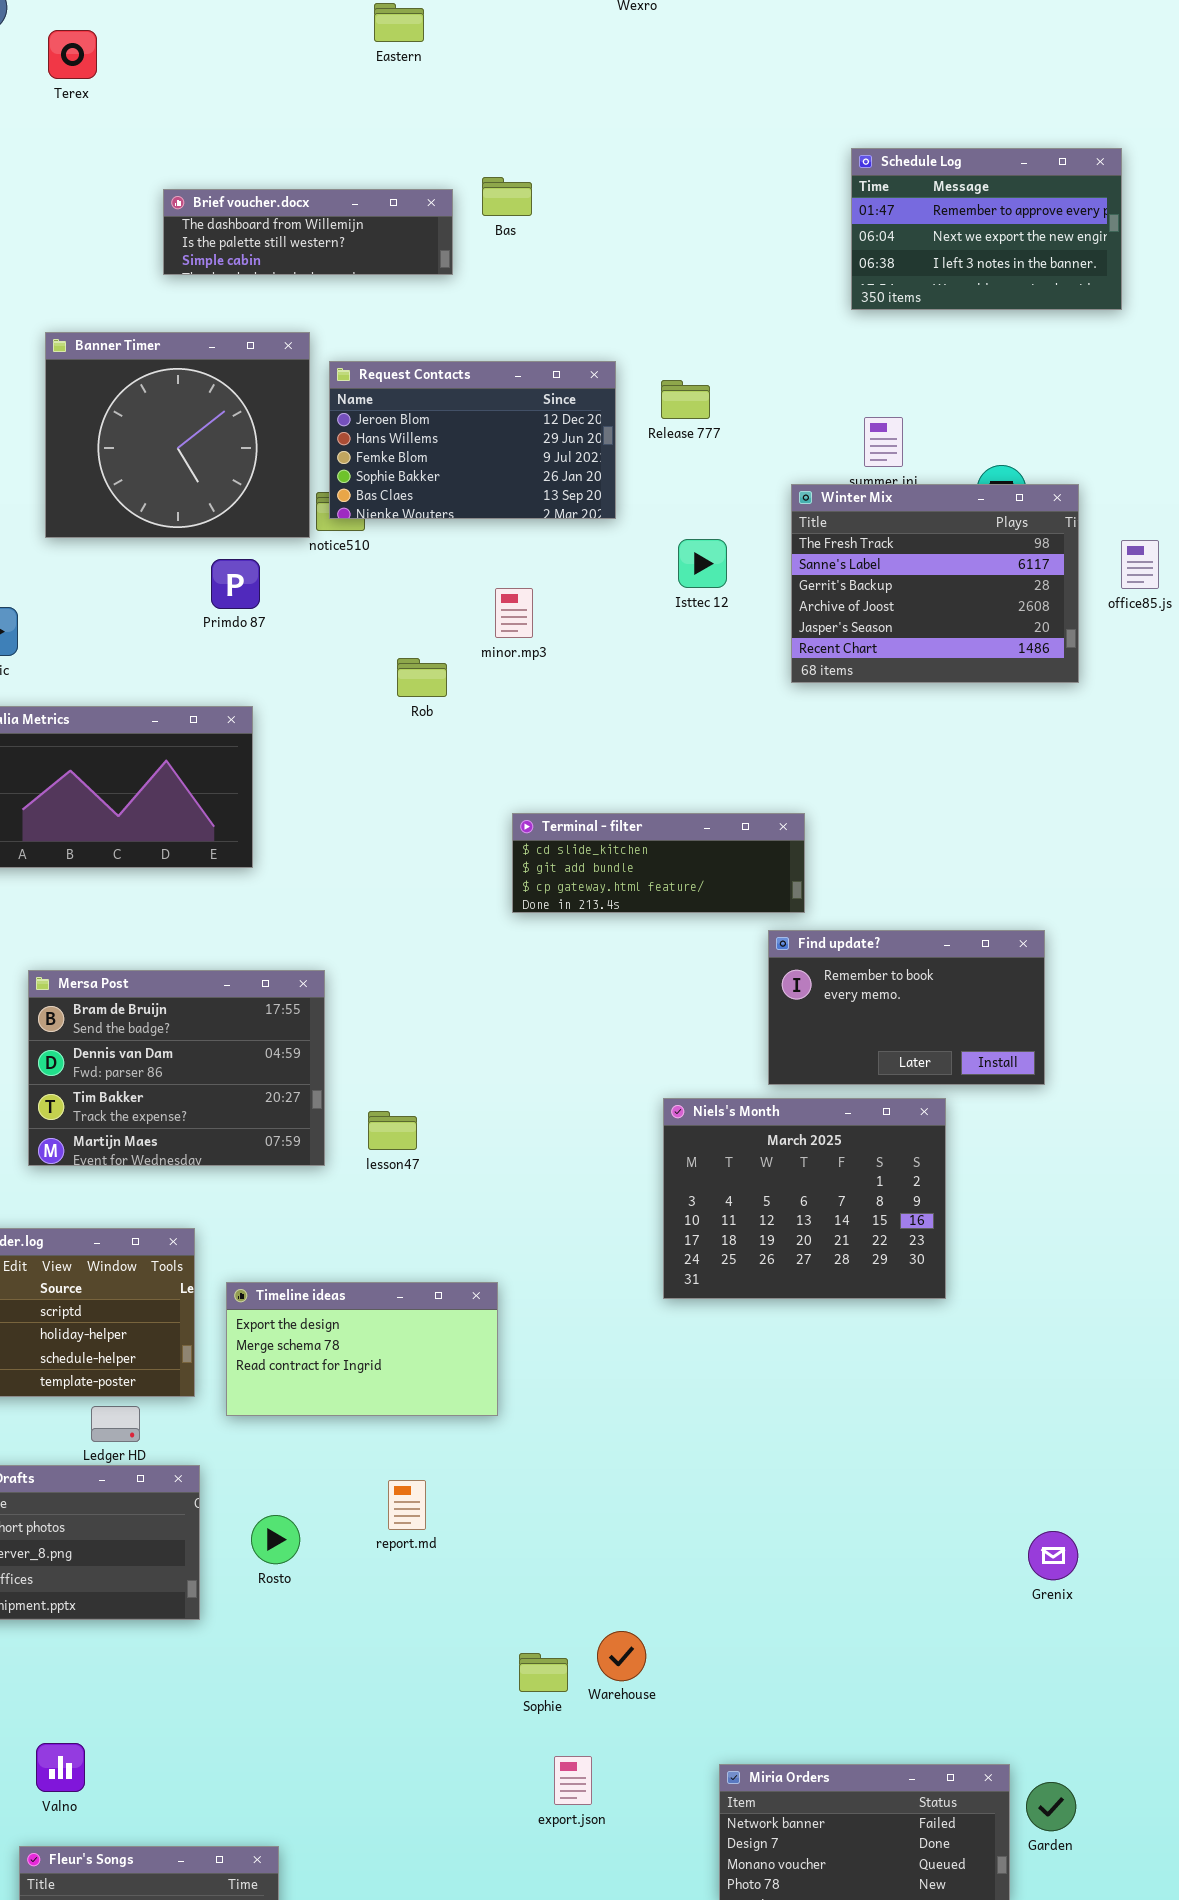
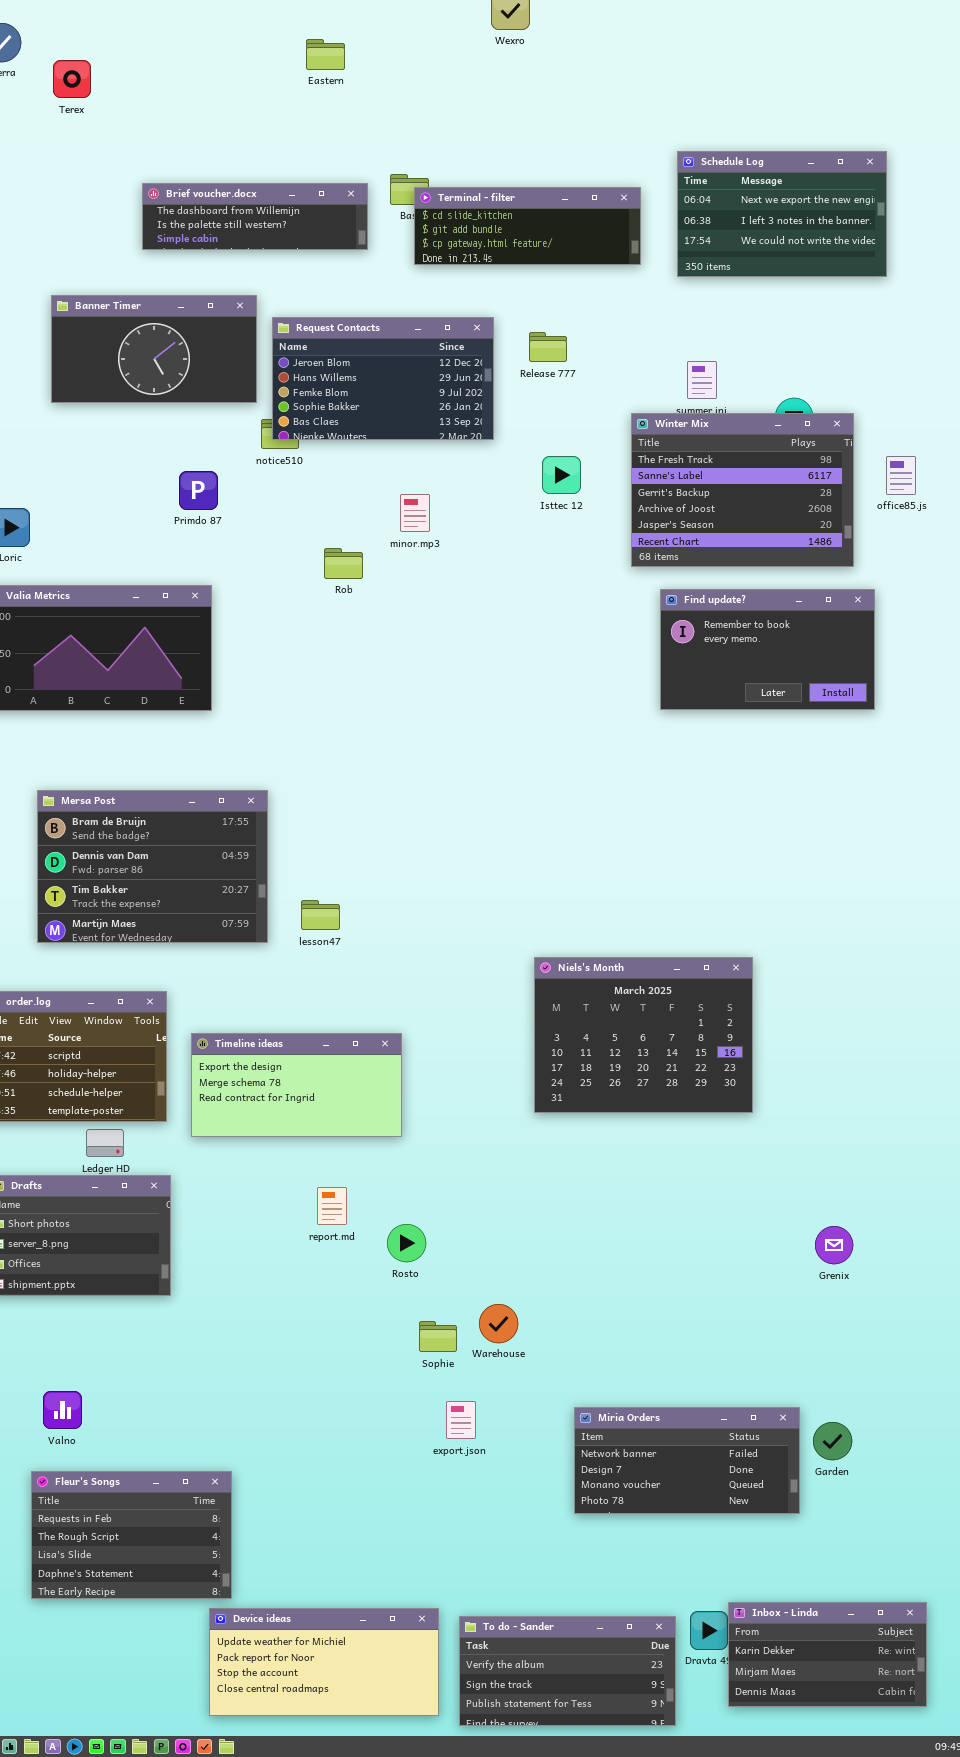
Schedule Log: [851,148,1122,310] -> [677,151,887,277], scrolled down 1 row
Banner Timer: [45,332,310,538] -> [51,295,257,403], resized
Terminal - filter: [512,813,805,913] -> [414,187,641,265], moved
Find update?: [768,930,1045,1085] -> [660,589,875,710], moved
Niels's Month: [663,1098,946,1299] -> [534,957,753,1113], moved
Rosto: [251,1515,300,1564] -> [387,1224,426,1262], moved

